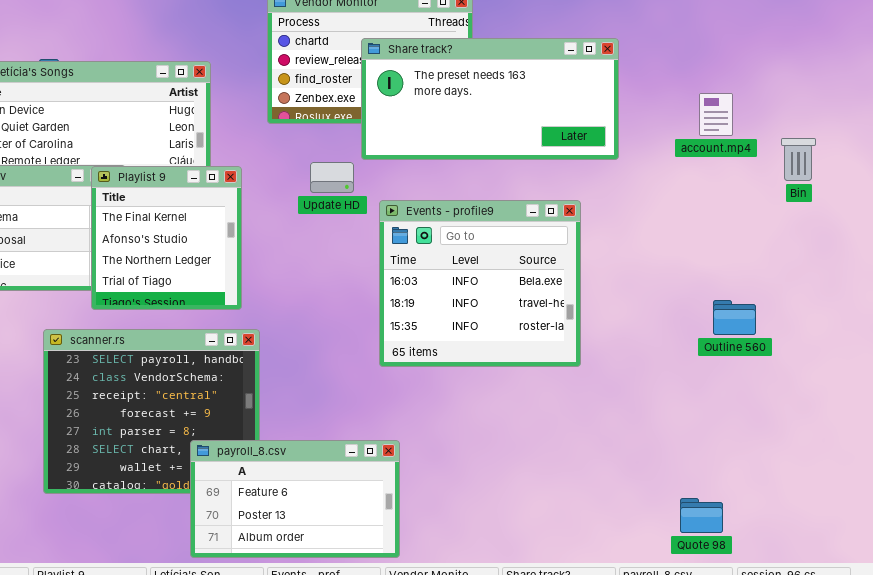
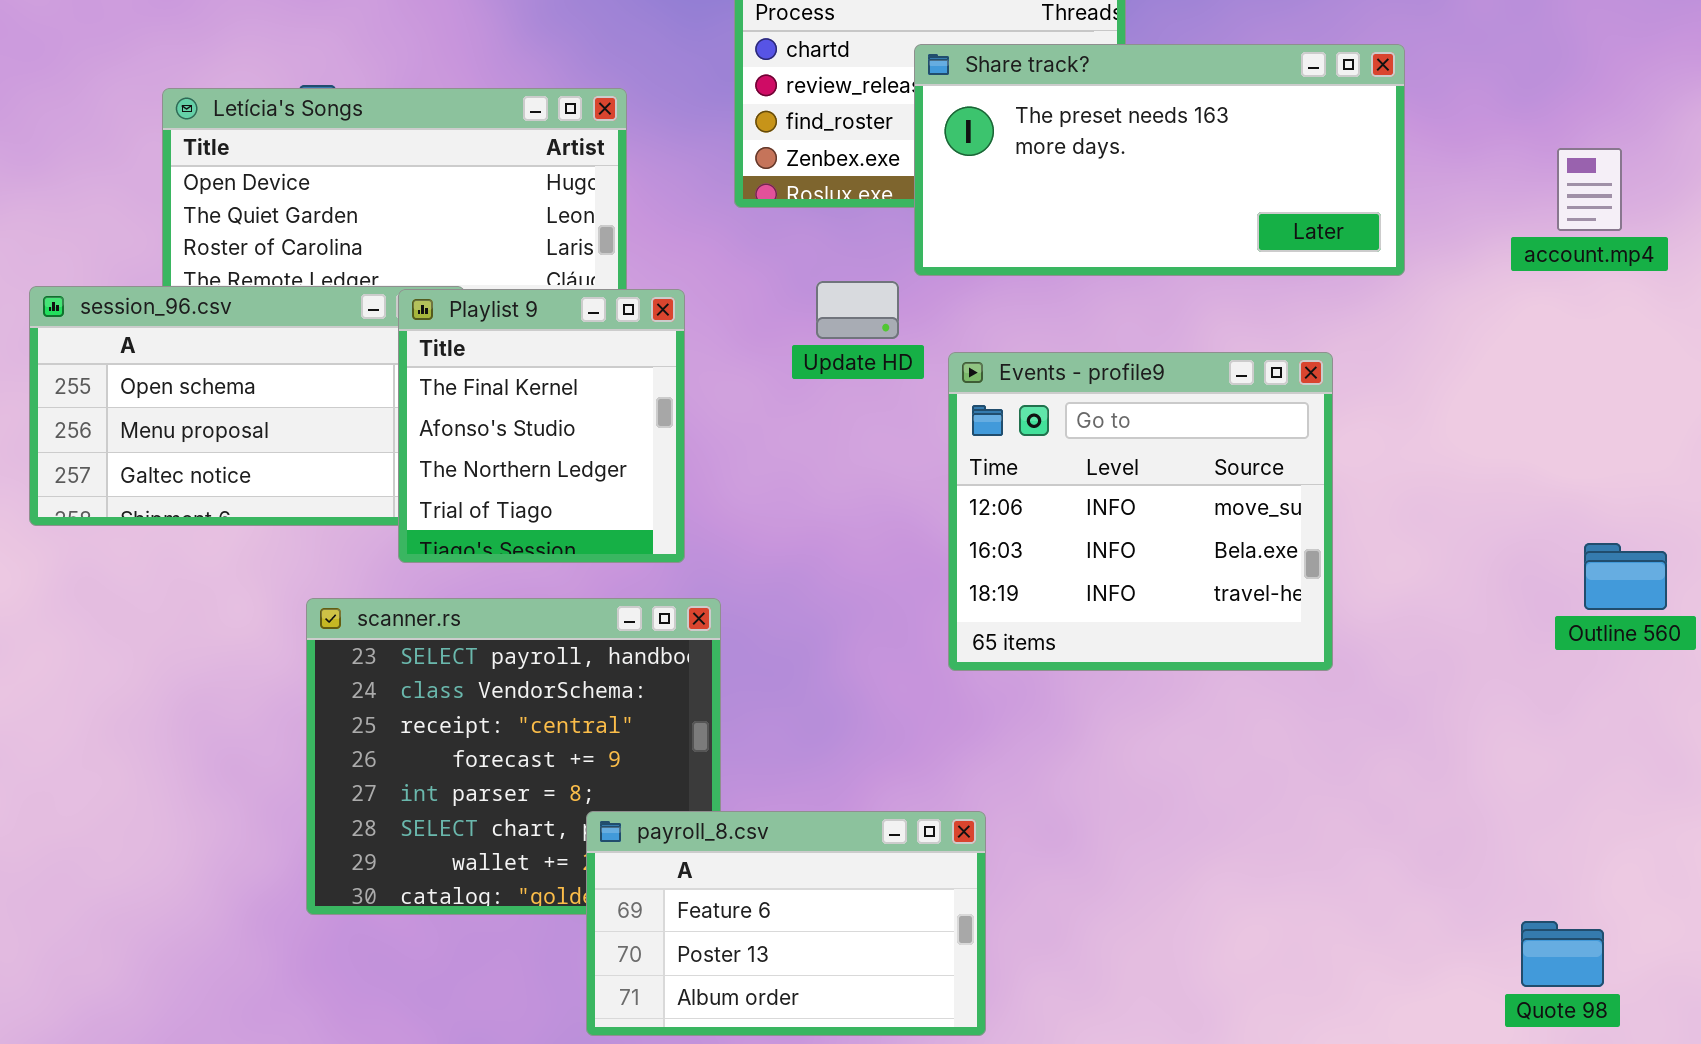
Events - profile9: [379,200,581,367] -> [948,352,1333,671], scrolled up 1 row

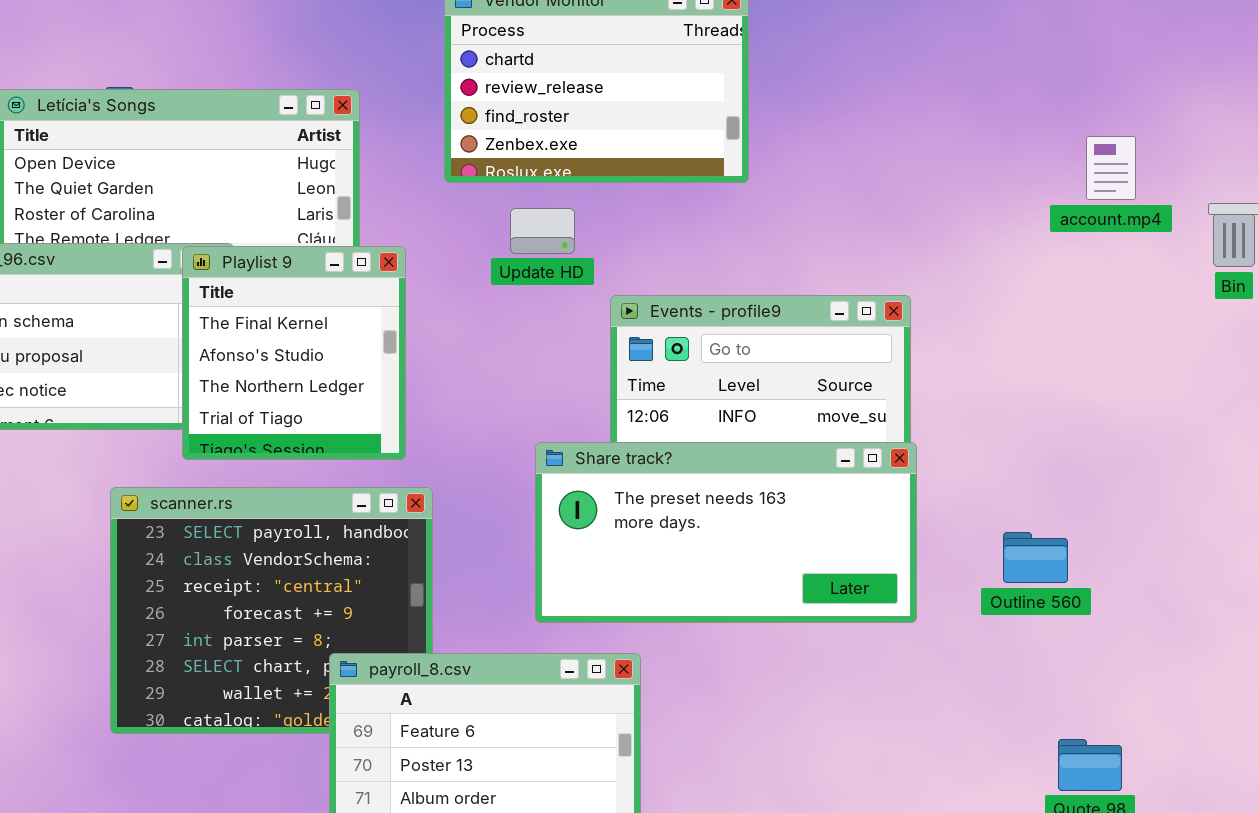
Share track?: [914,44,1405,276] -> [535,442,917,623], moved
Update HD: [816,281,899,339] -> [510,208,575,254], moved
Outline 560: [1584,543,1667,610] -> [1003,532,1068,583], moved

